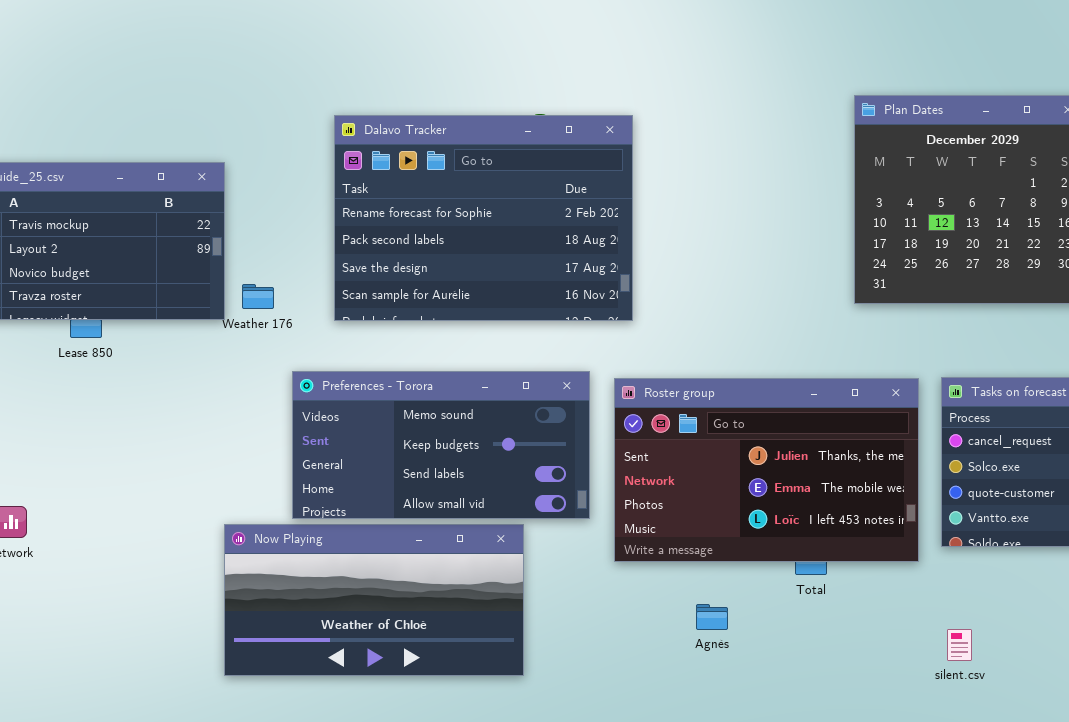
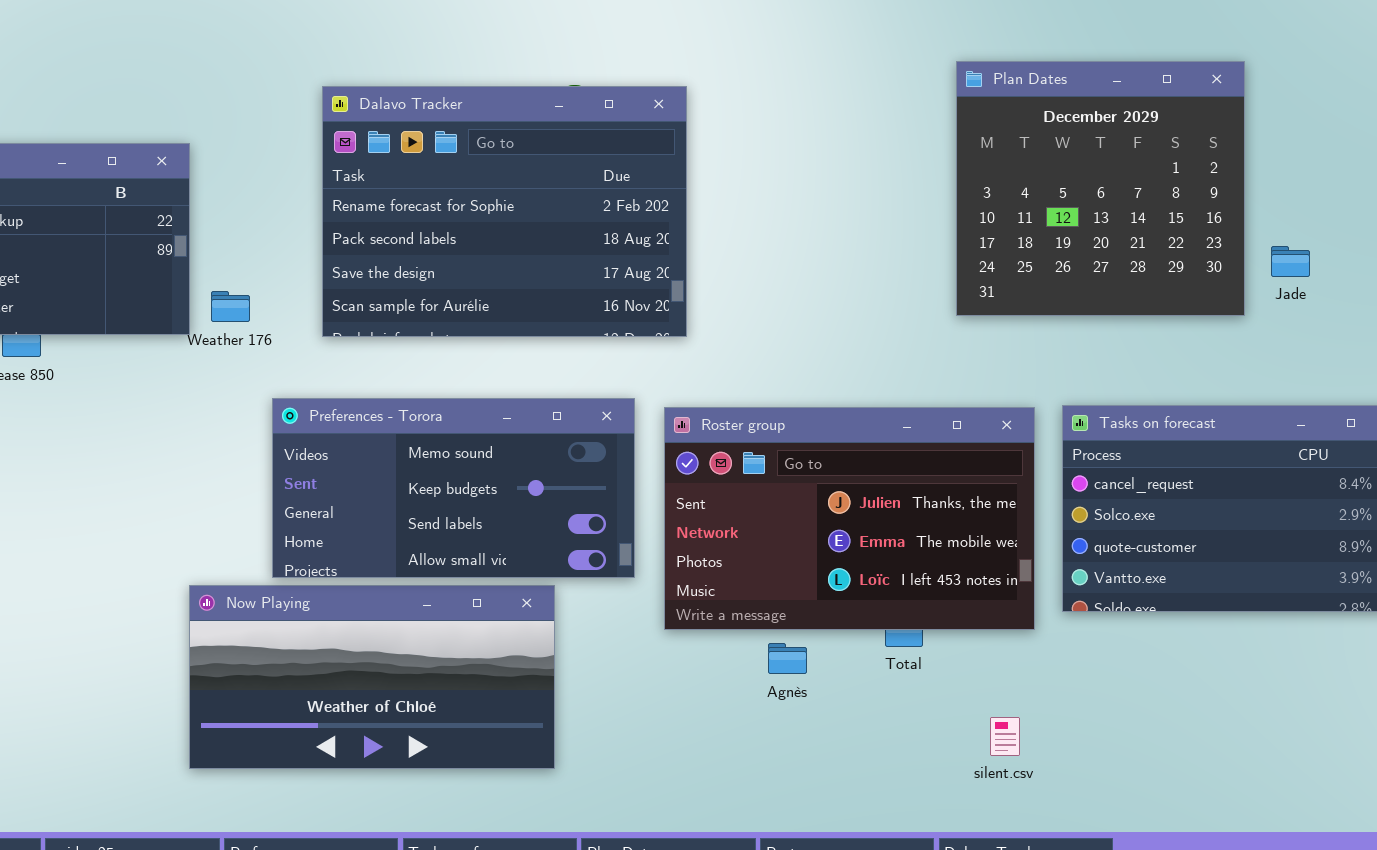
Agnès: [696,604,728,630] -> [768,643,807,674], moved
silent.csv: [947,629,972,661] -> [990,717,1020,756], moved

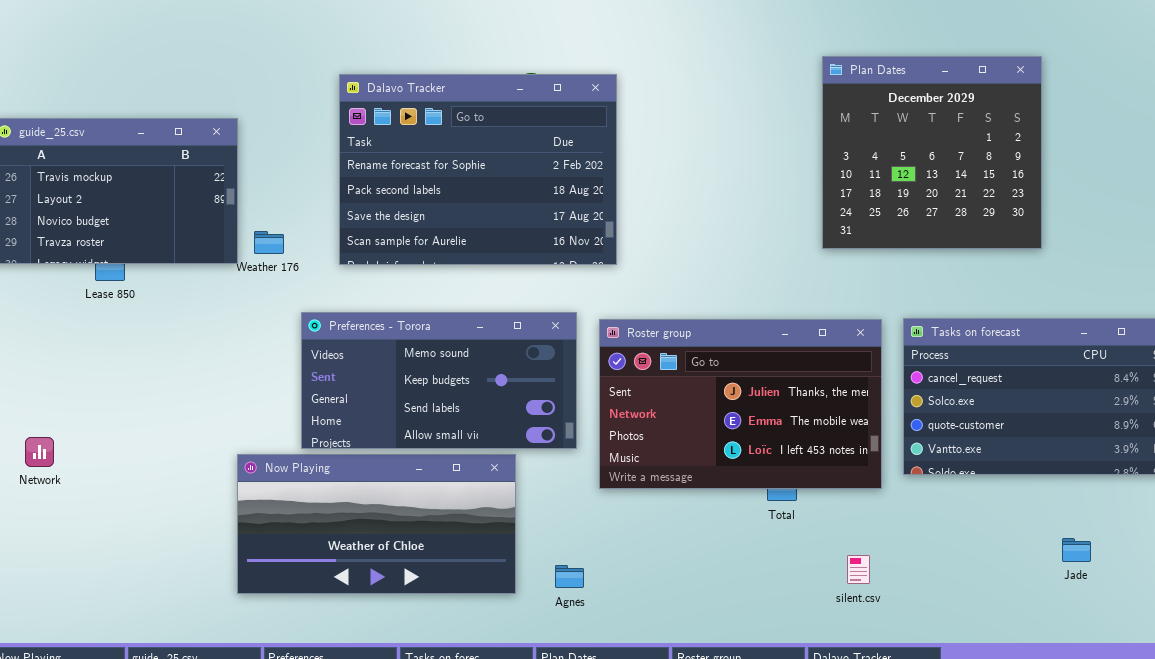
Jade: [1271,246,1310,277] -> [1062,538,1091,562], moved
Agnès: [768,643,807,674] -> [555,565,584,588], moved

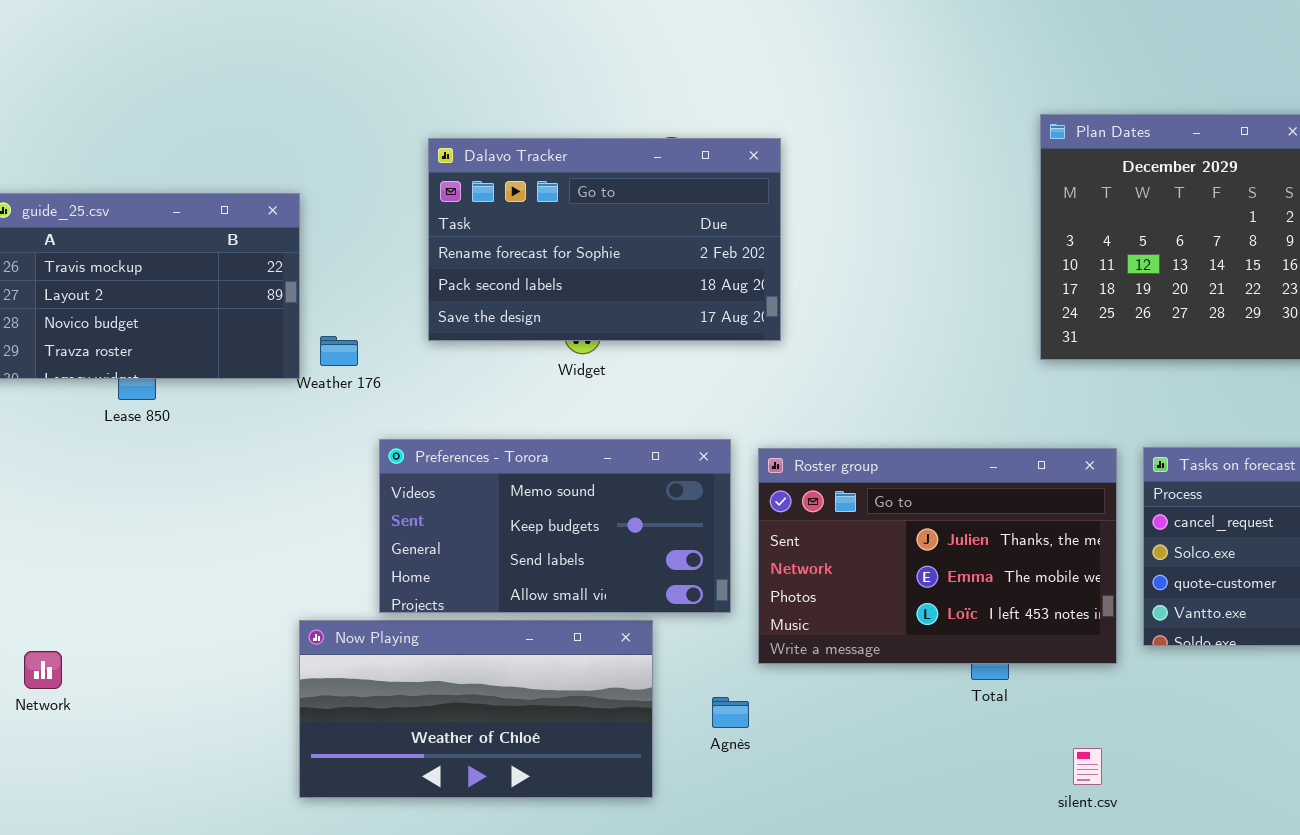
Dalavo Tracker: [339,74,617,265] -> [428,138,781,341], resized
Network: [25,437,54,467] -> [24,651,62,689], moved
Agnès: [555,565,584,588] -> [712,697,749,728], moved

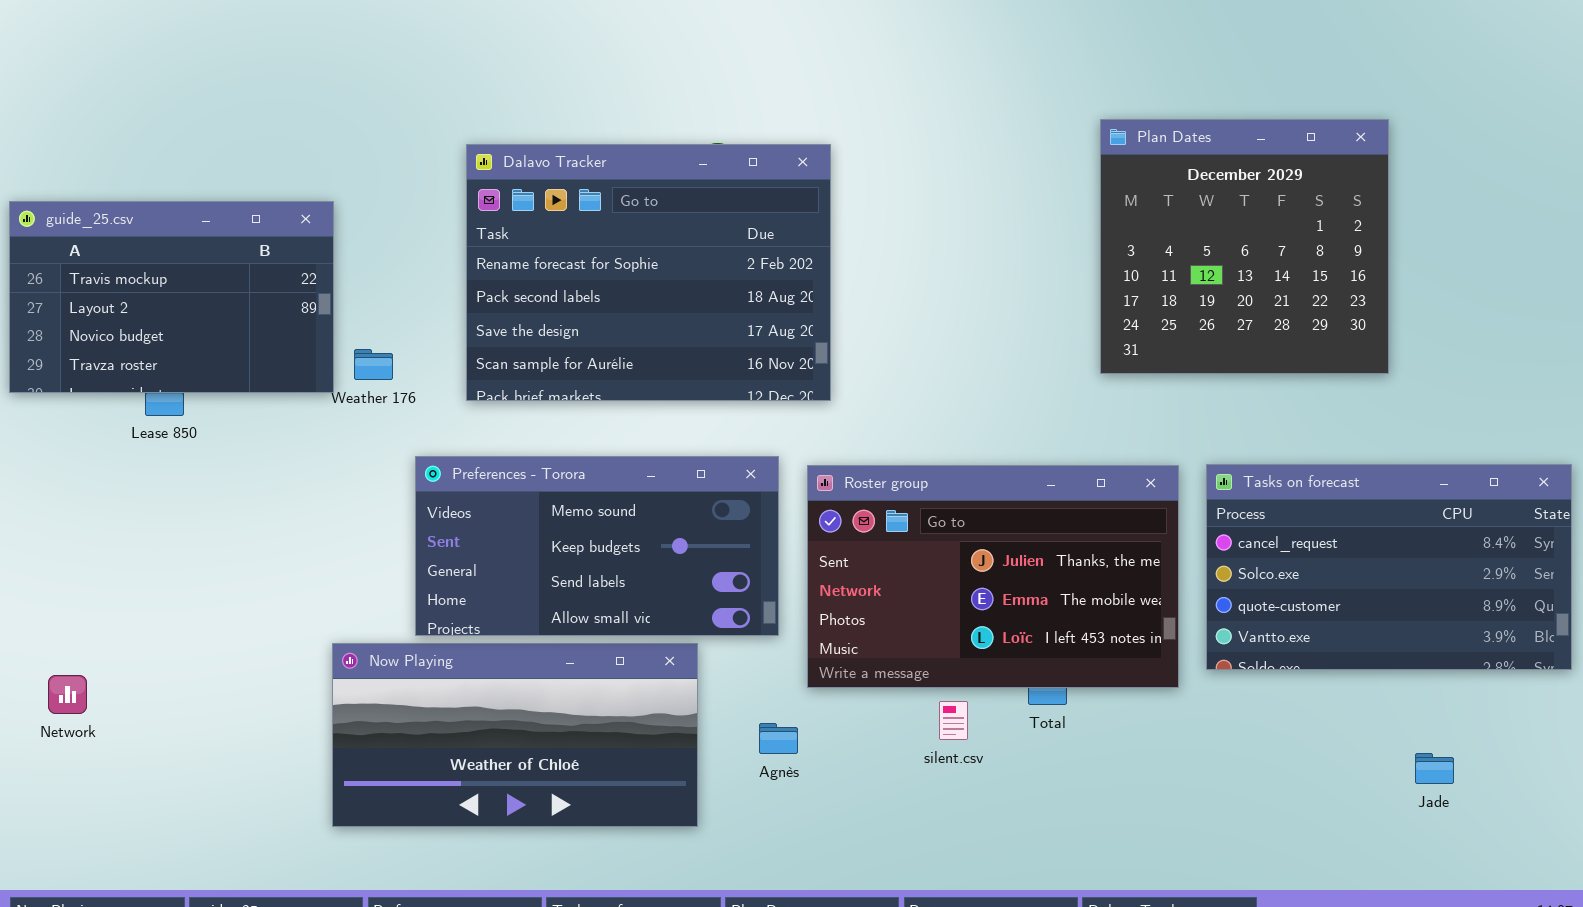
Dalavo Tracker: [428,138,781,341] -> [466,144,831,401], resized
silent.csv: [1073,748,1102,785] -> [939,701,968,740], moved

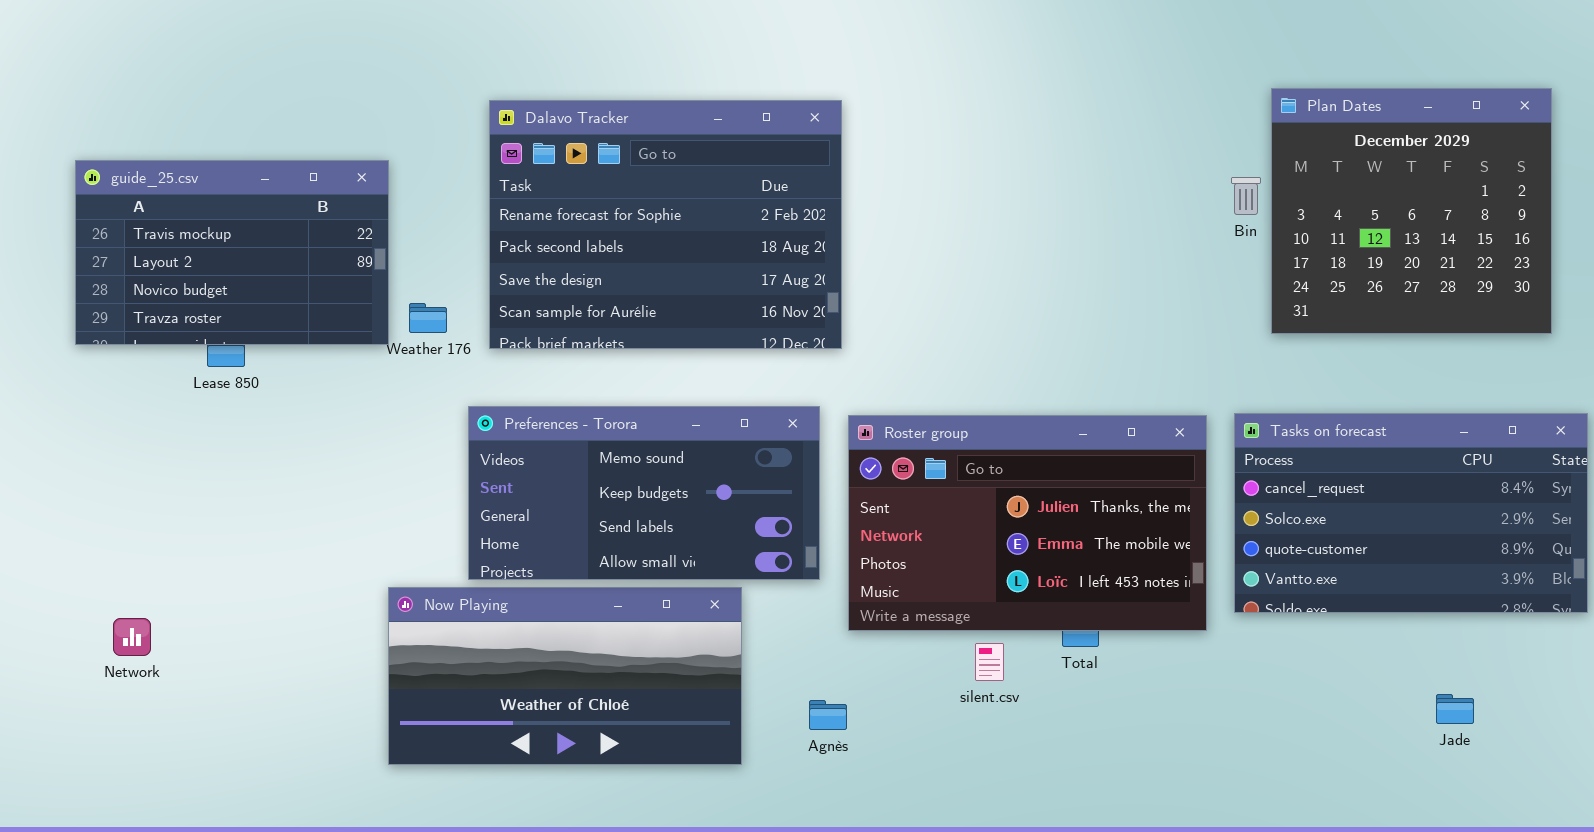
Plan Dates: [1100,119,1389,374] -> [1271,88,1552,334], moved
Dalavo Tracker: [466,144,831,401] -> [489,100,842,349], moved
Agnès: [759,723,798,754] -> [809,700,847,730], moved

